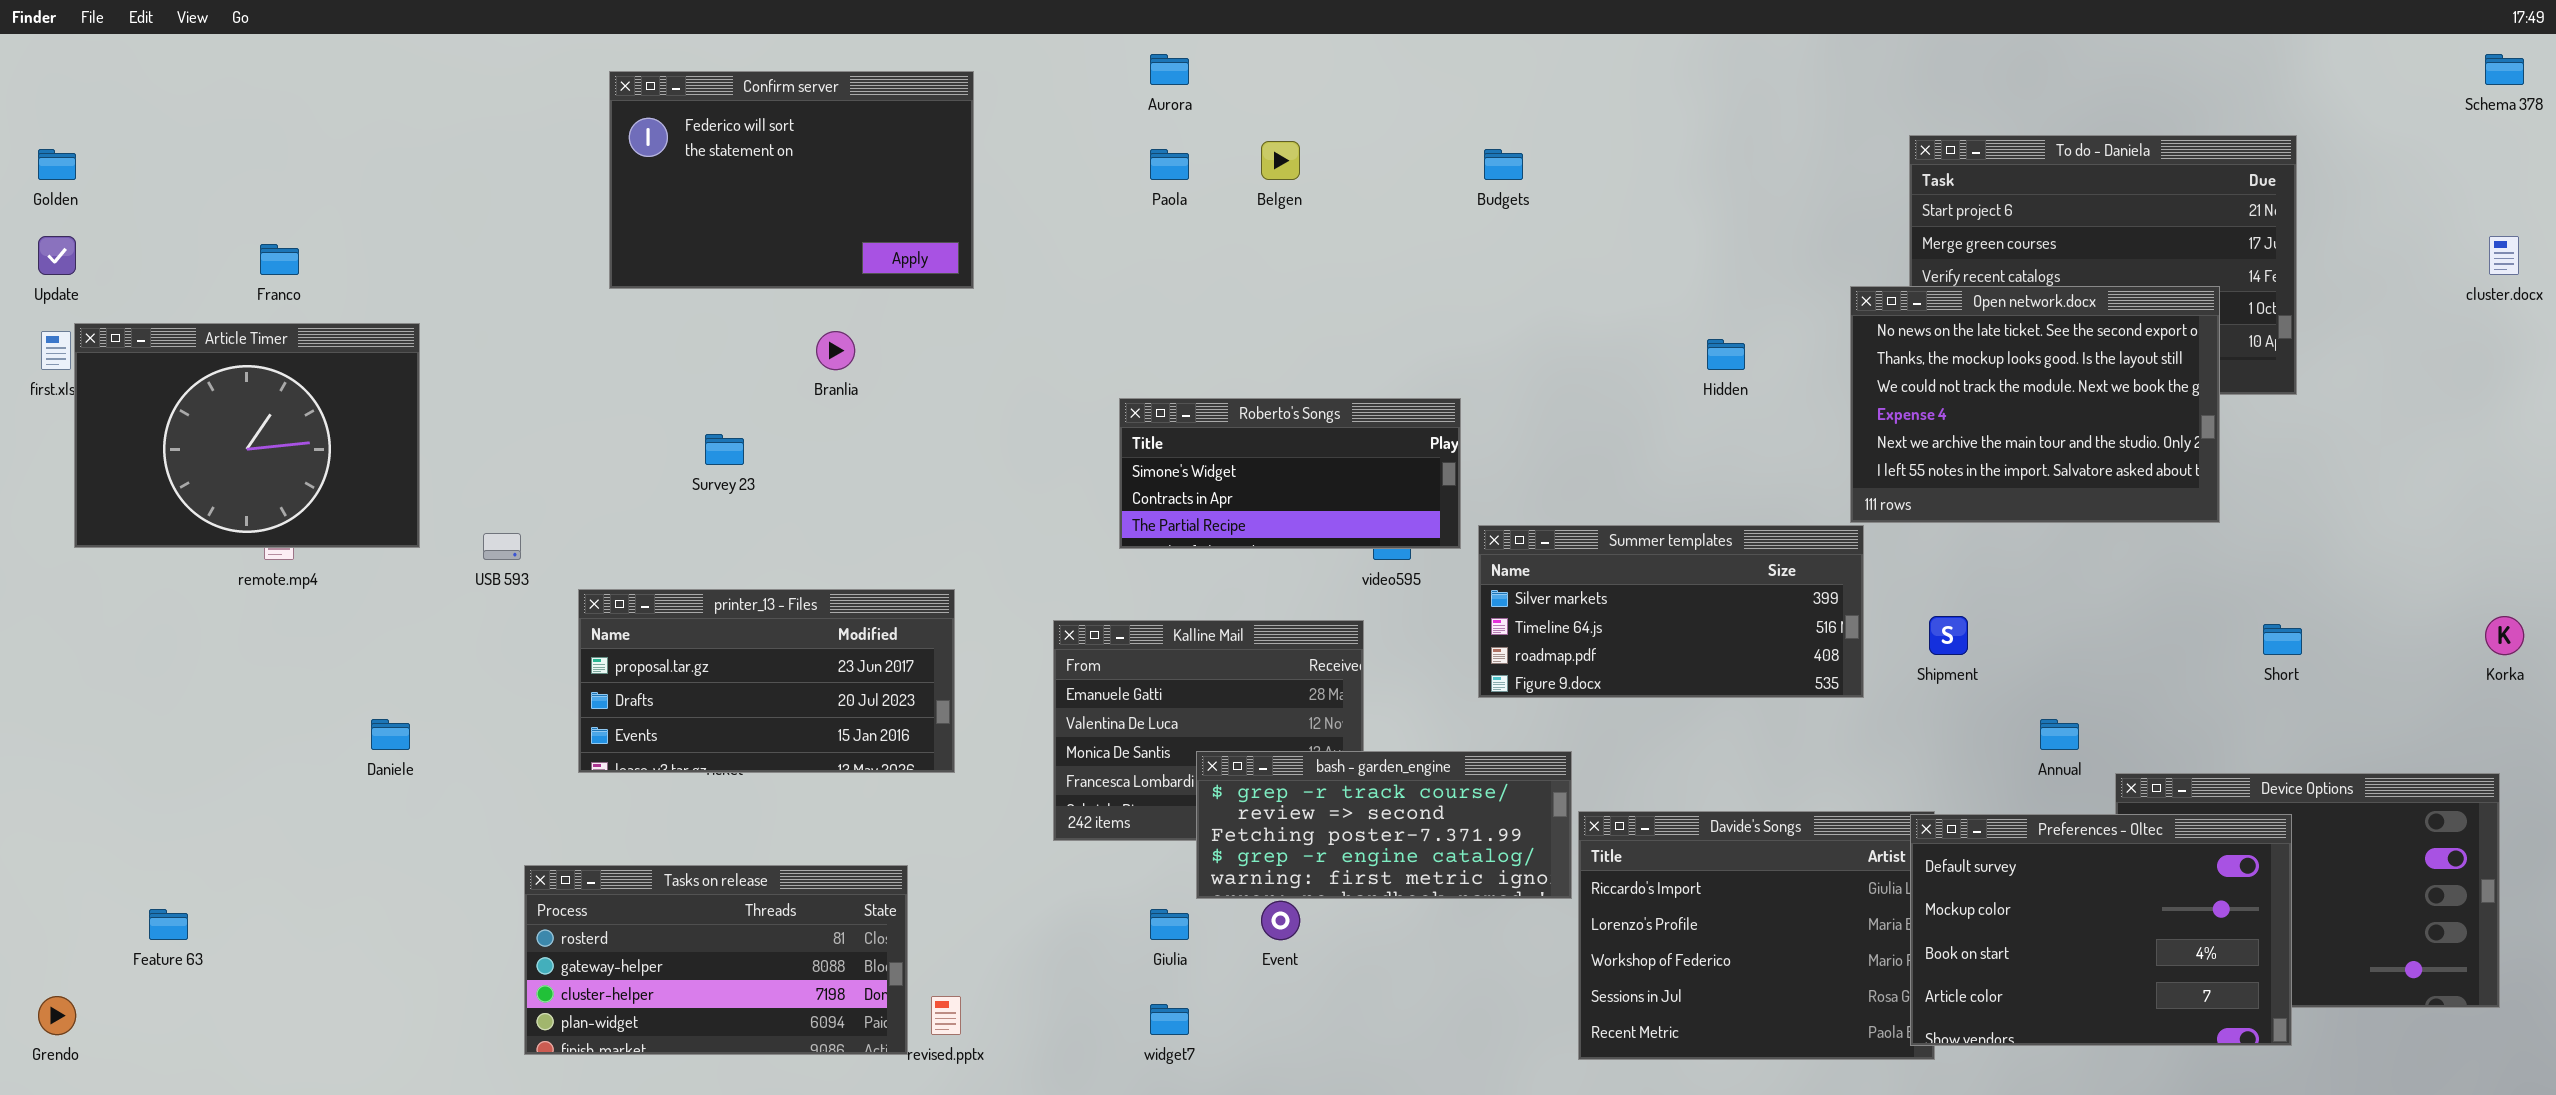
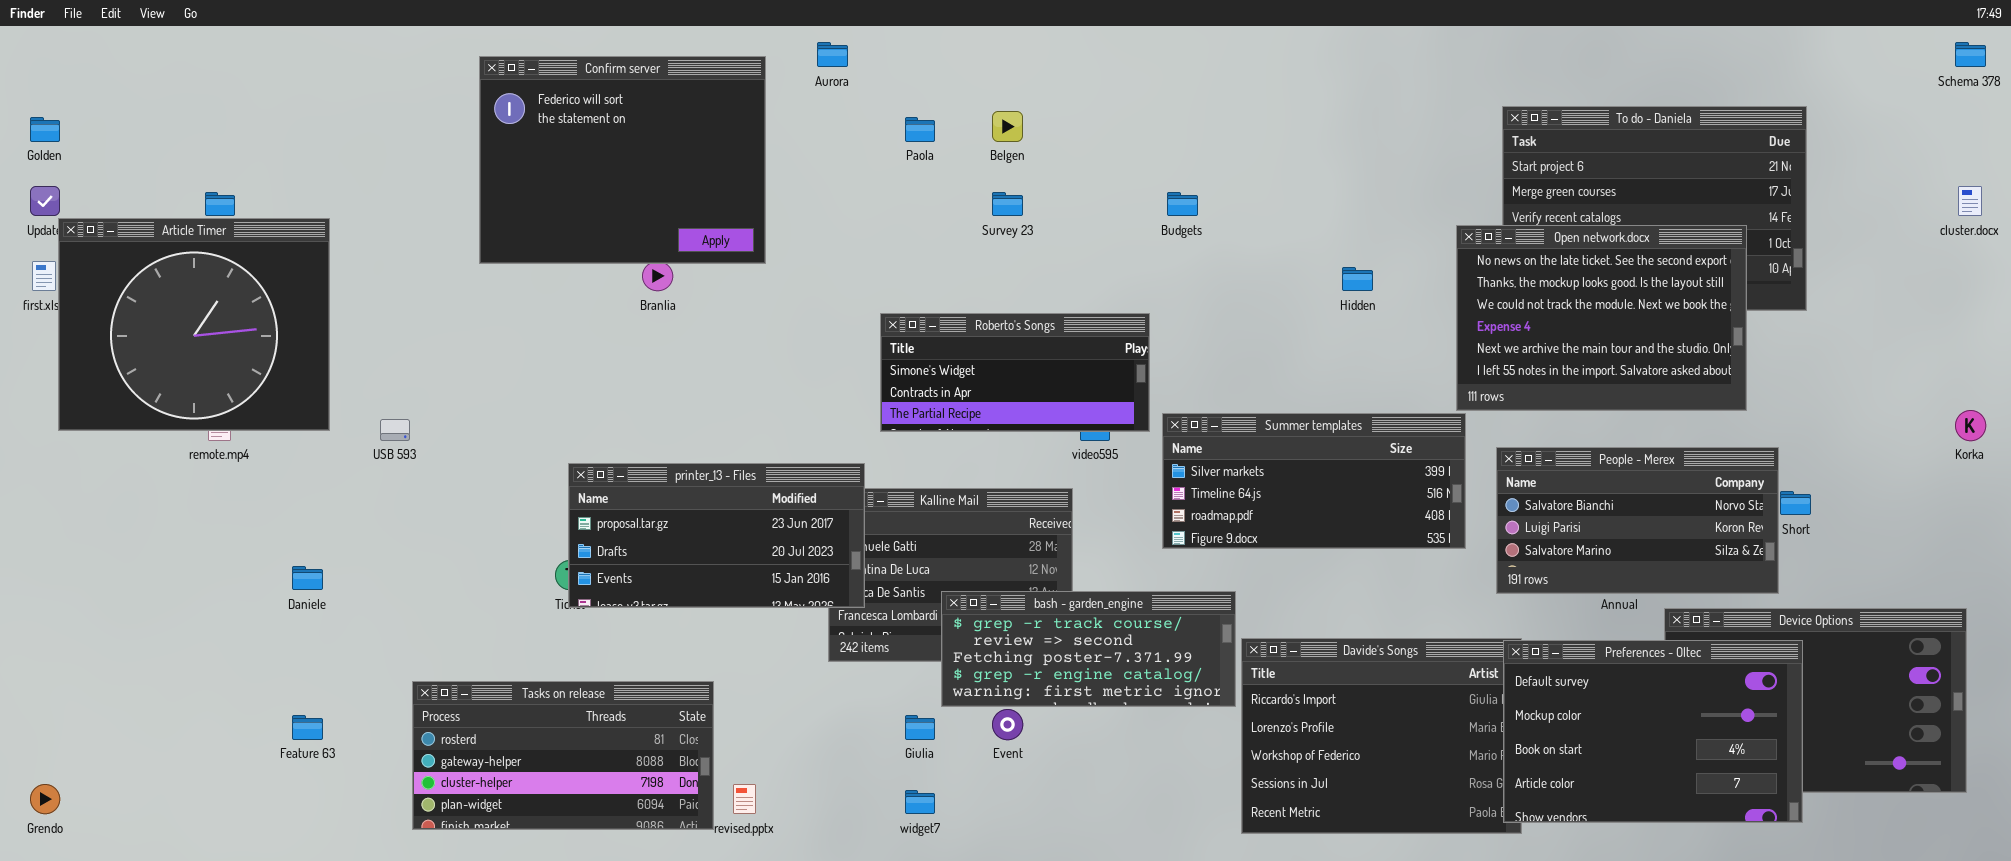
Aurora: [1150,54,1189,85] -> [817,42,848,67], moved
Confirm server: [609,71,974,289] -> [479,56,766,264], resized
Budgets: [1484,149,1523,180] -> [1167,192,1198,216], moved
Article Timer: [74,323,420,548] -> [58,218,330,431], resized
Survey 23: [705,434,744,465] -> [992,192,1023,216], moved
People - Merex: none -> [1496,447,1779,594], opened
printer_13 - Files: [578,589,955,773] -> [568,463,865,608], moved
Korka: [2485,616,2524,655] -> [1955,410,1986,441], moved
Feature 63: [149,909,188,940] -> [292,715,323,740], moved

